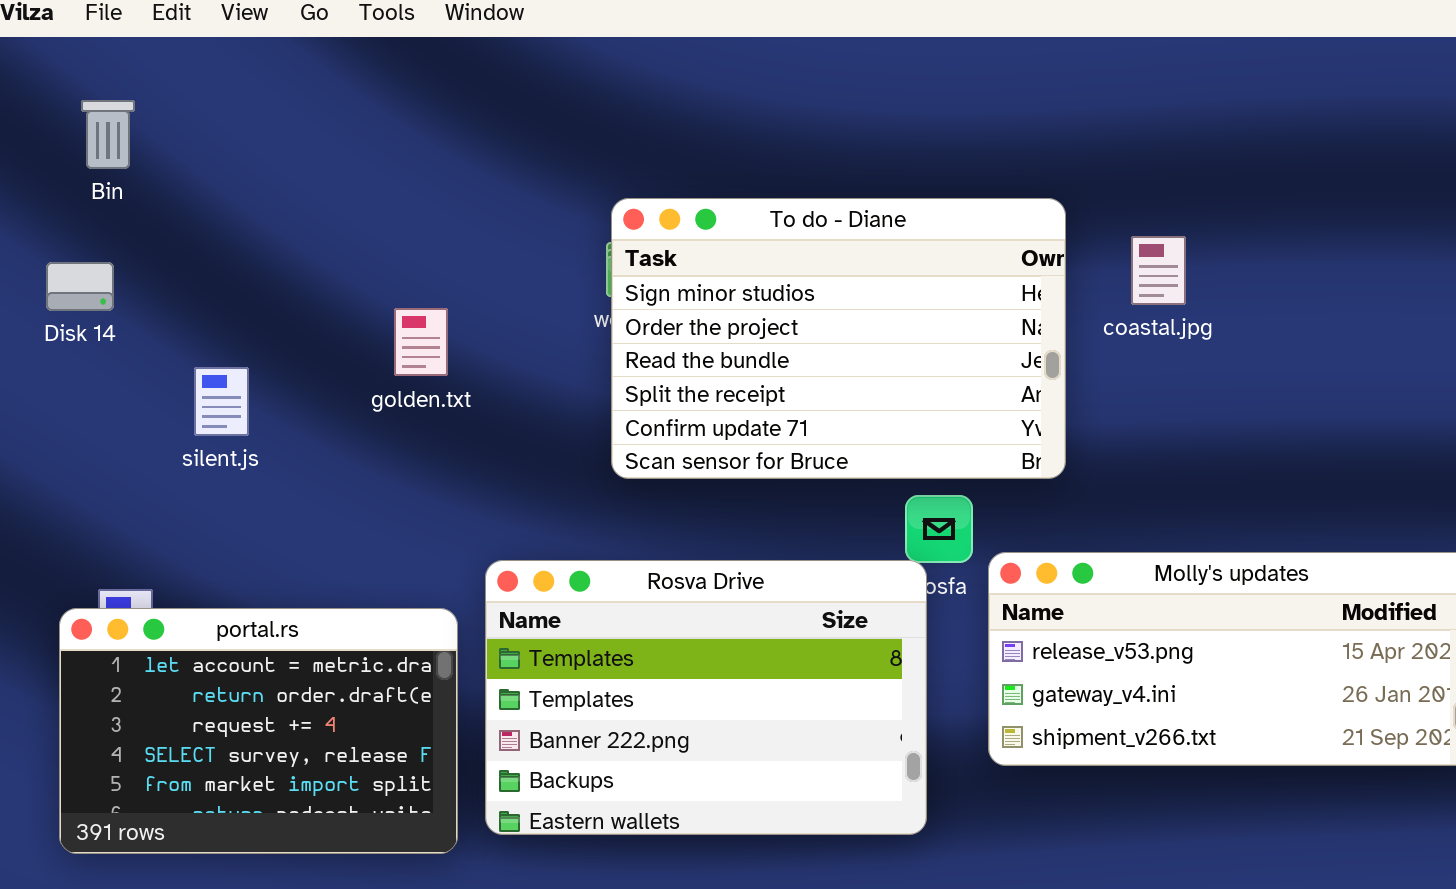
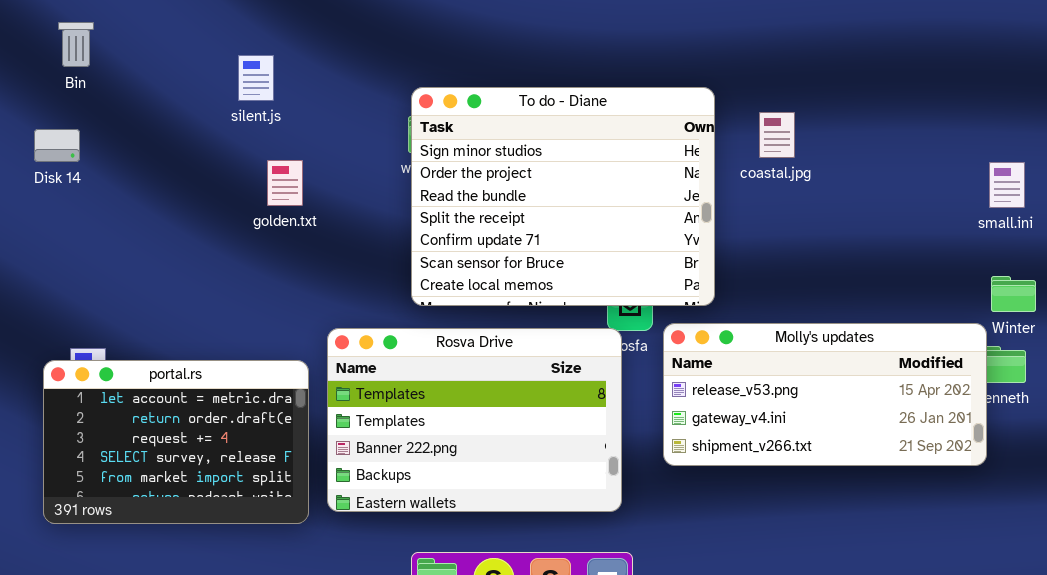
To do - Diane: [611,198,1066,479] -> [411,87,715,306], resized
silent.js: [194,367,249,436] -> [238,55,274,101], moved

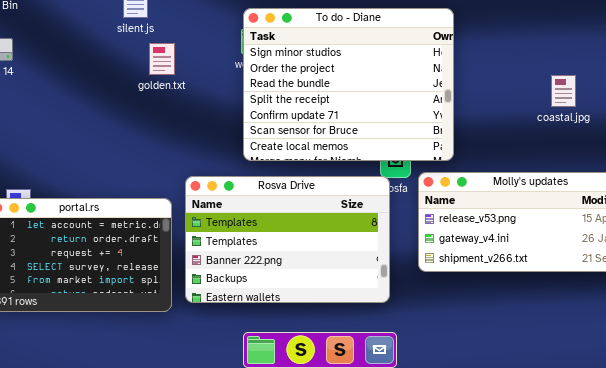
coastal.jpg: [759,112,795,158] -> [551,75,576,107], moved
golden.txt: [267,160,303,206] -> [149,43,175,75], moved

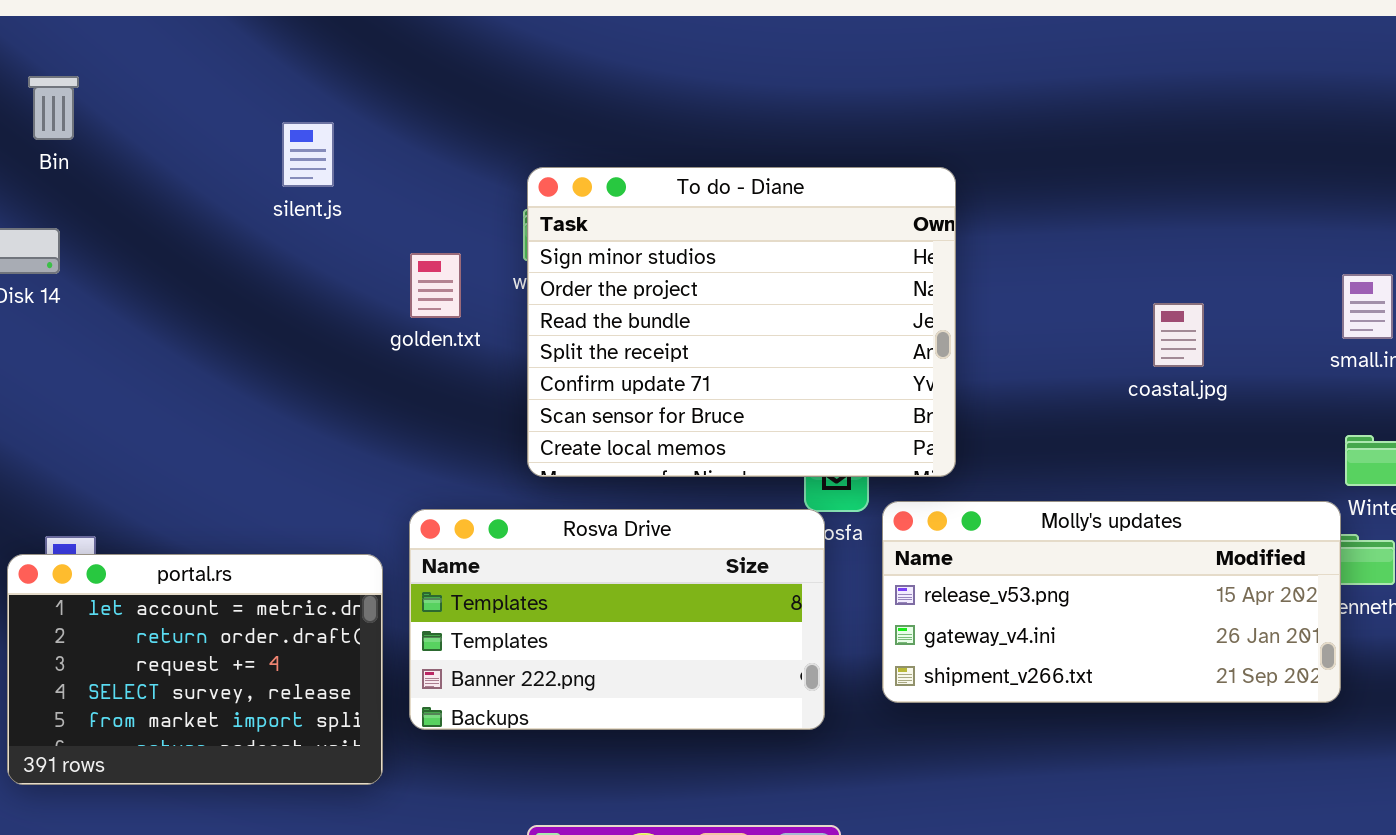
golden.txt: [149,43,175,75] -> [410,253,461,318], moved
Rosva Drive: [185,176,390,303] -> [409,509,825,730], resized

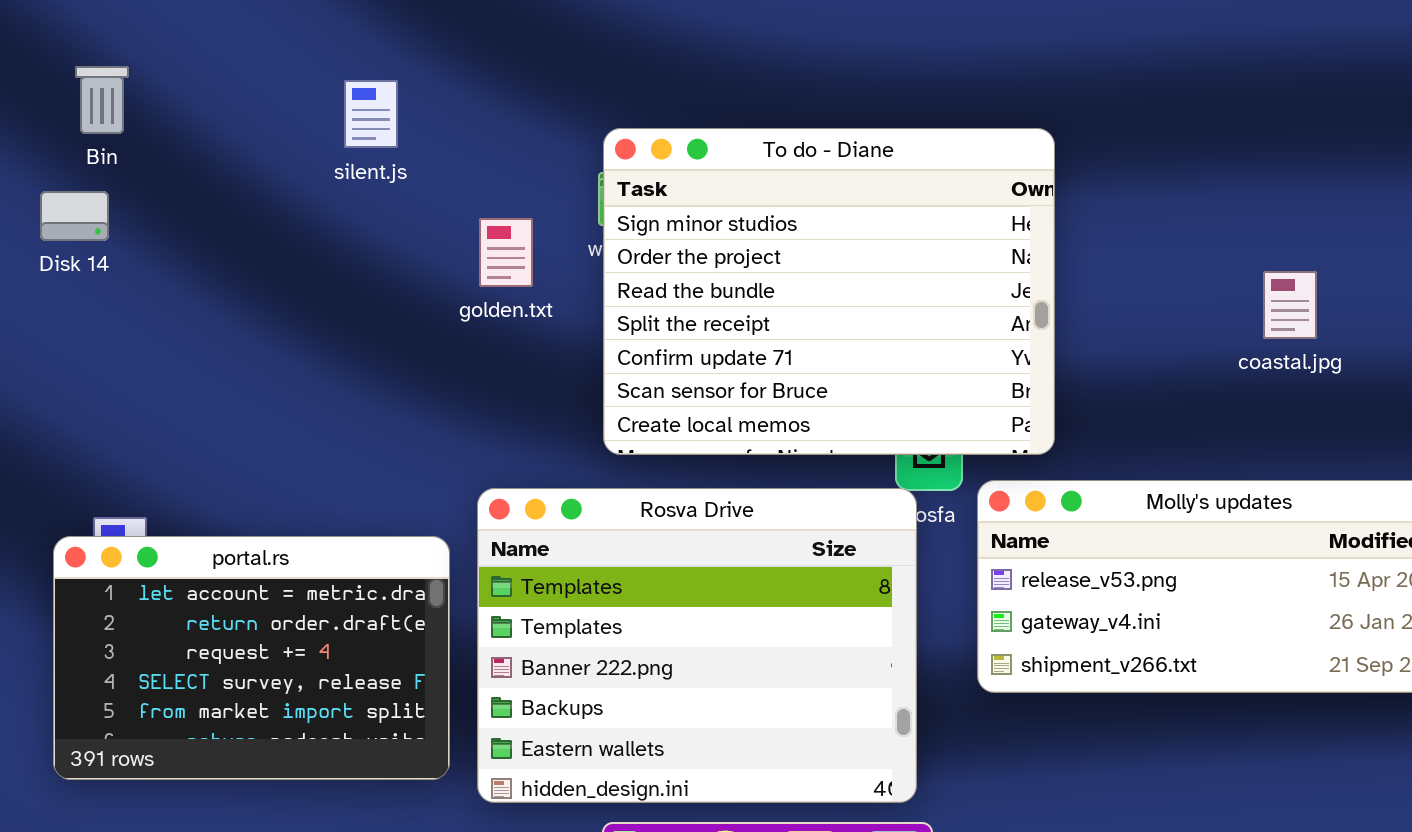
Bin: [28,76,79,140] -> [75,66,129,134], moved
Rosva Drive: [409,509,825,730] -> [477,488,917,803], resized

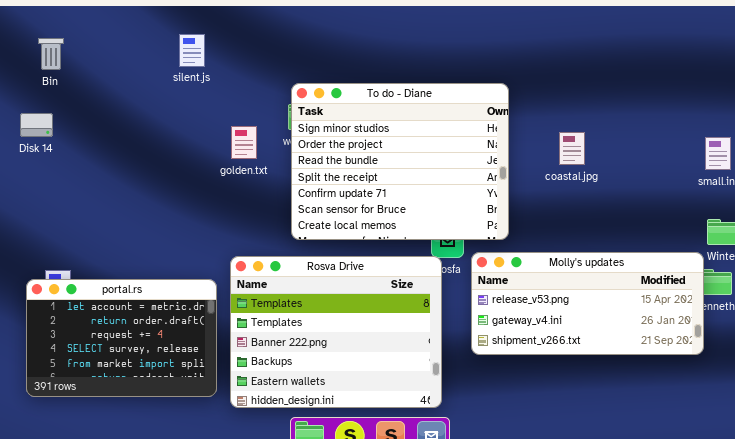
Bin: [75,66,129,134] -> [38,38,64,70], moved
silent.js: [344,80,398,148] -> [179,34,205,67], moved
coastal.jpg: [1263,271,1317,339] -> [559,132,585,165], moved

